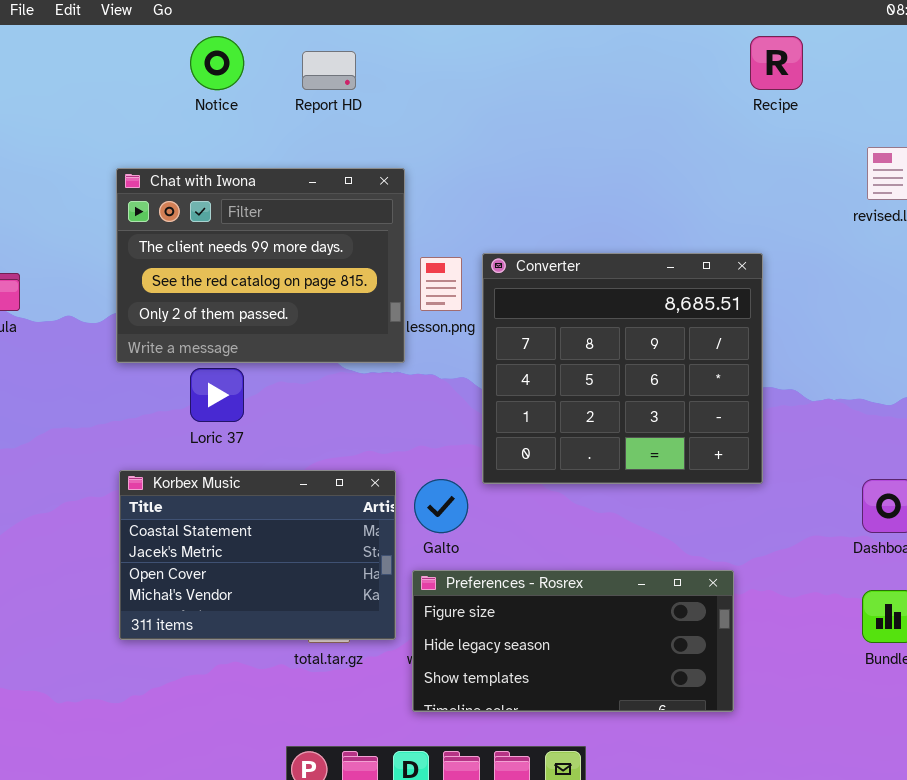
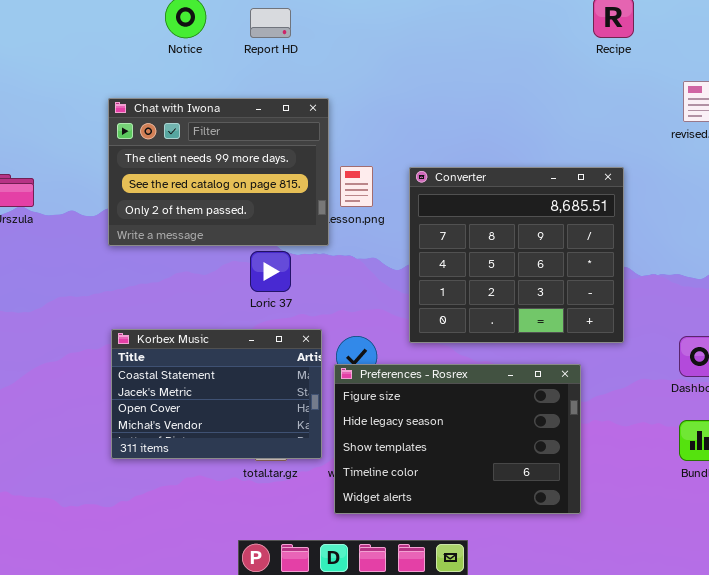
Converter: [482,253,763,484] -> [409,167,624,343], moved
Loric 37: [190,368,244,422] -> [250,251,291,292], moved
Preferences - Rosrex: [412,570,734,712] -> [334,364,581,514], resized

